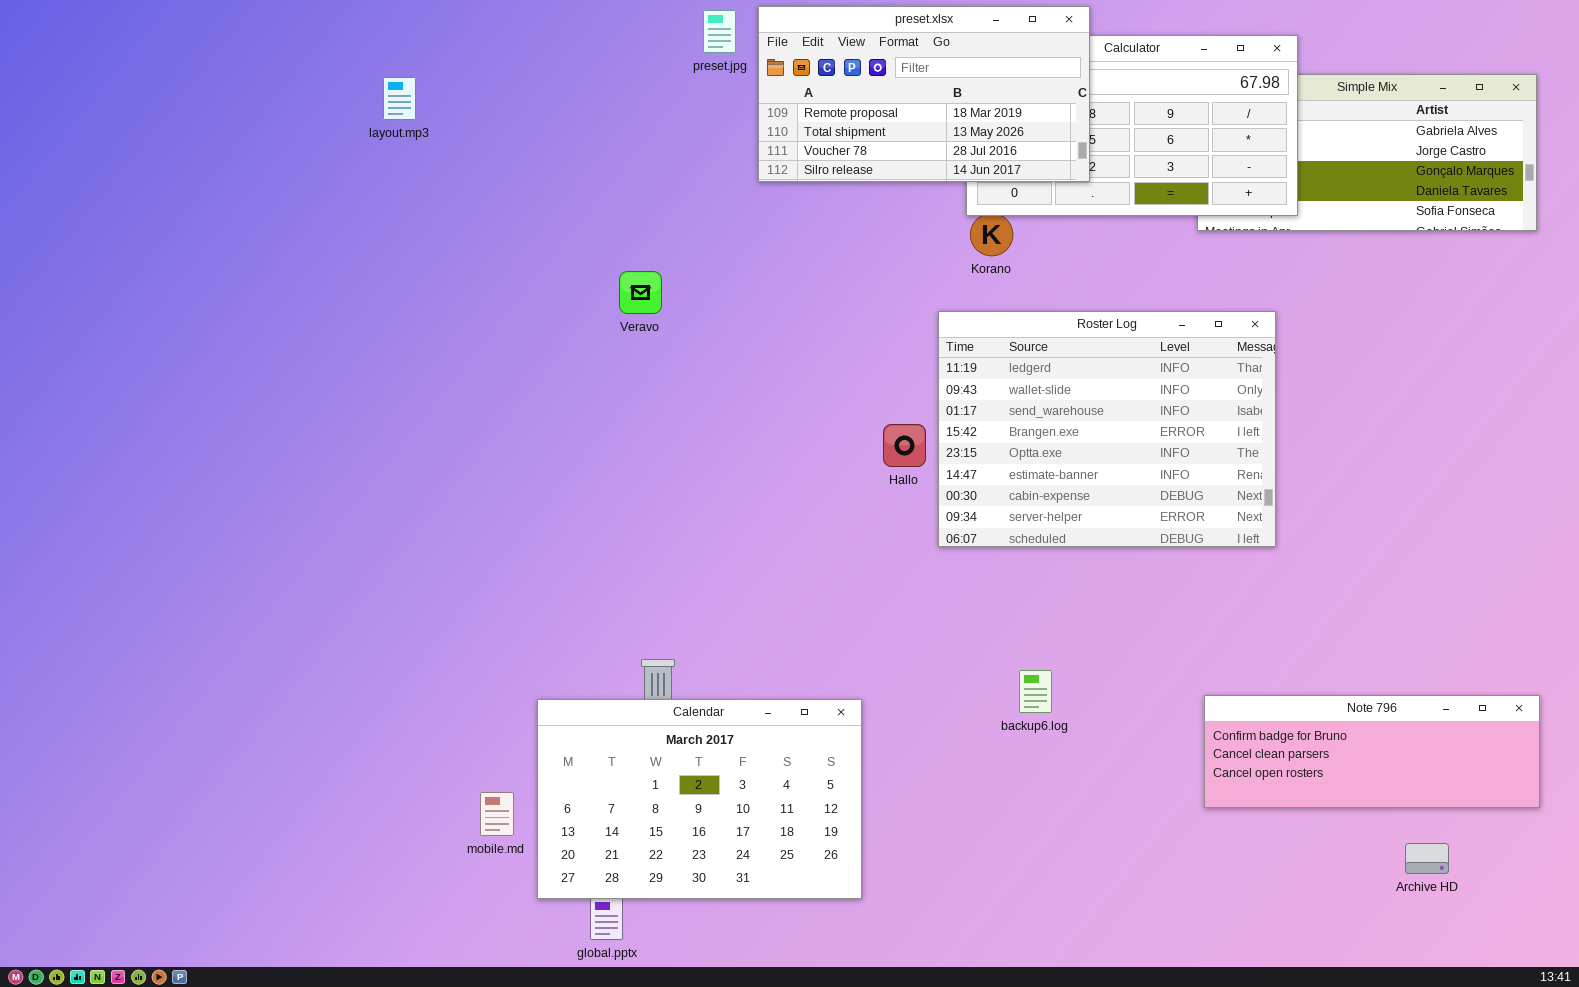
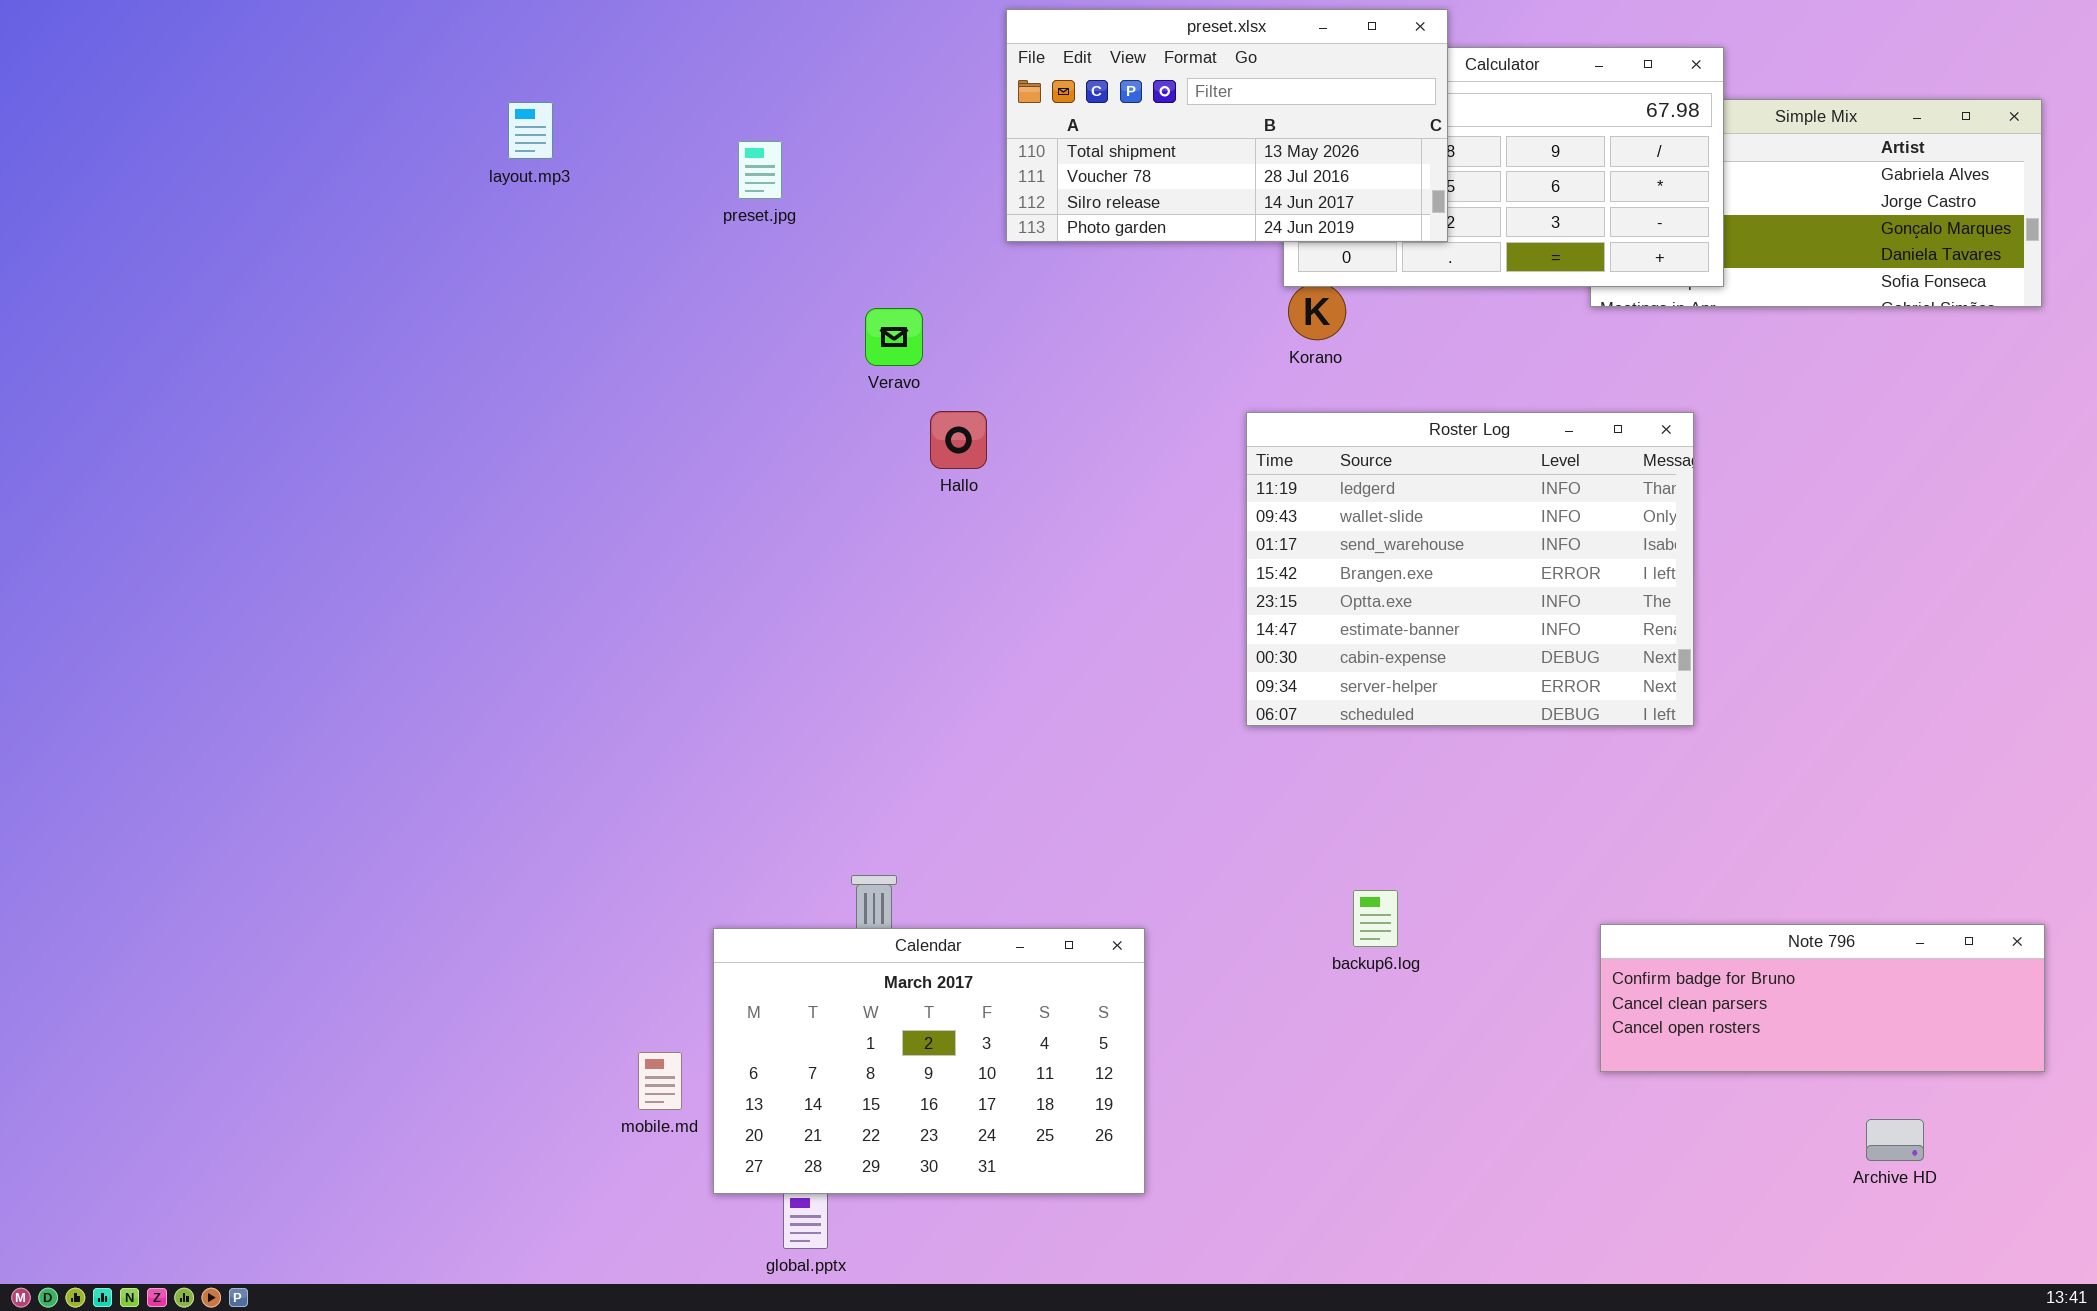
preset.xlsx: [758,6,1090,182] -> [1006,9,1448,242], scrolled down 1 row
preset.jpg: [703,10,736,53] -> [738,141,782,199], moved
Veravo: [619,271,662,314] -> [865,308,923,366], moved
Hallo: [883,424,926,467] -> [930,411,987,469], moved

